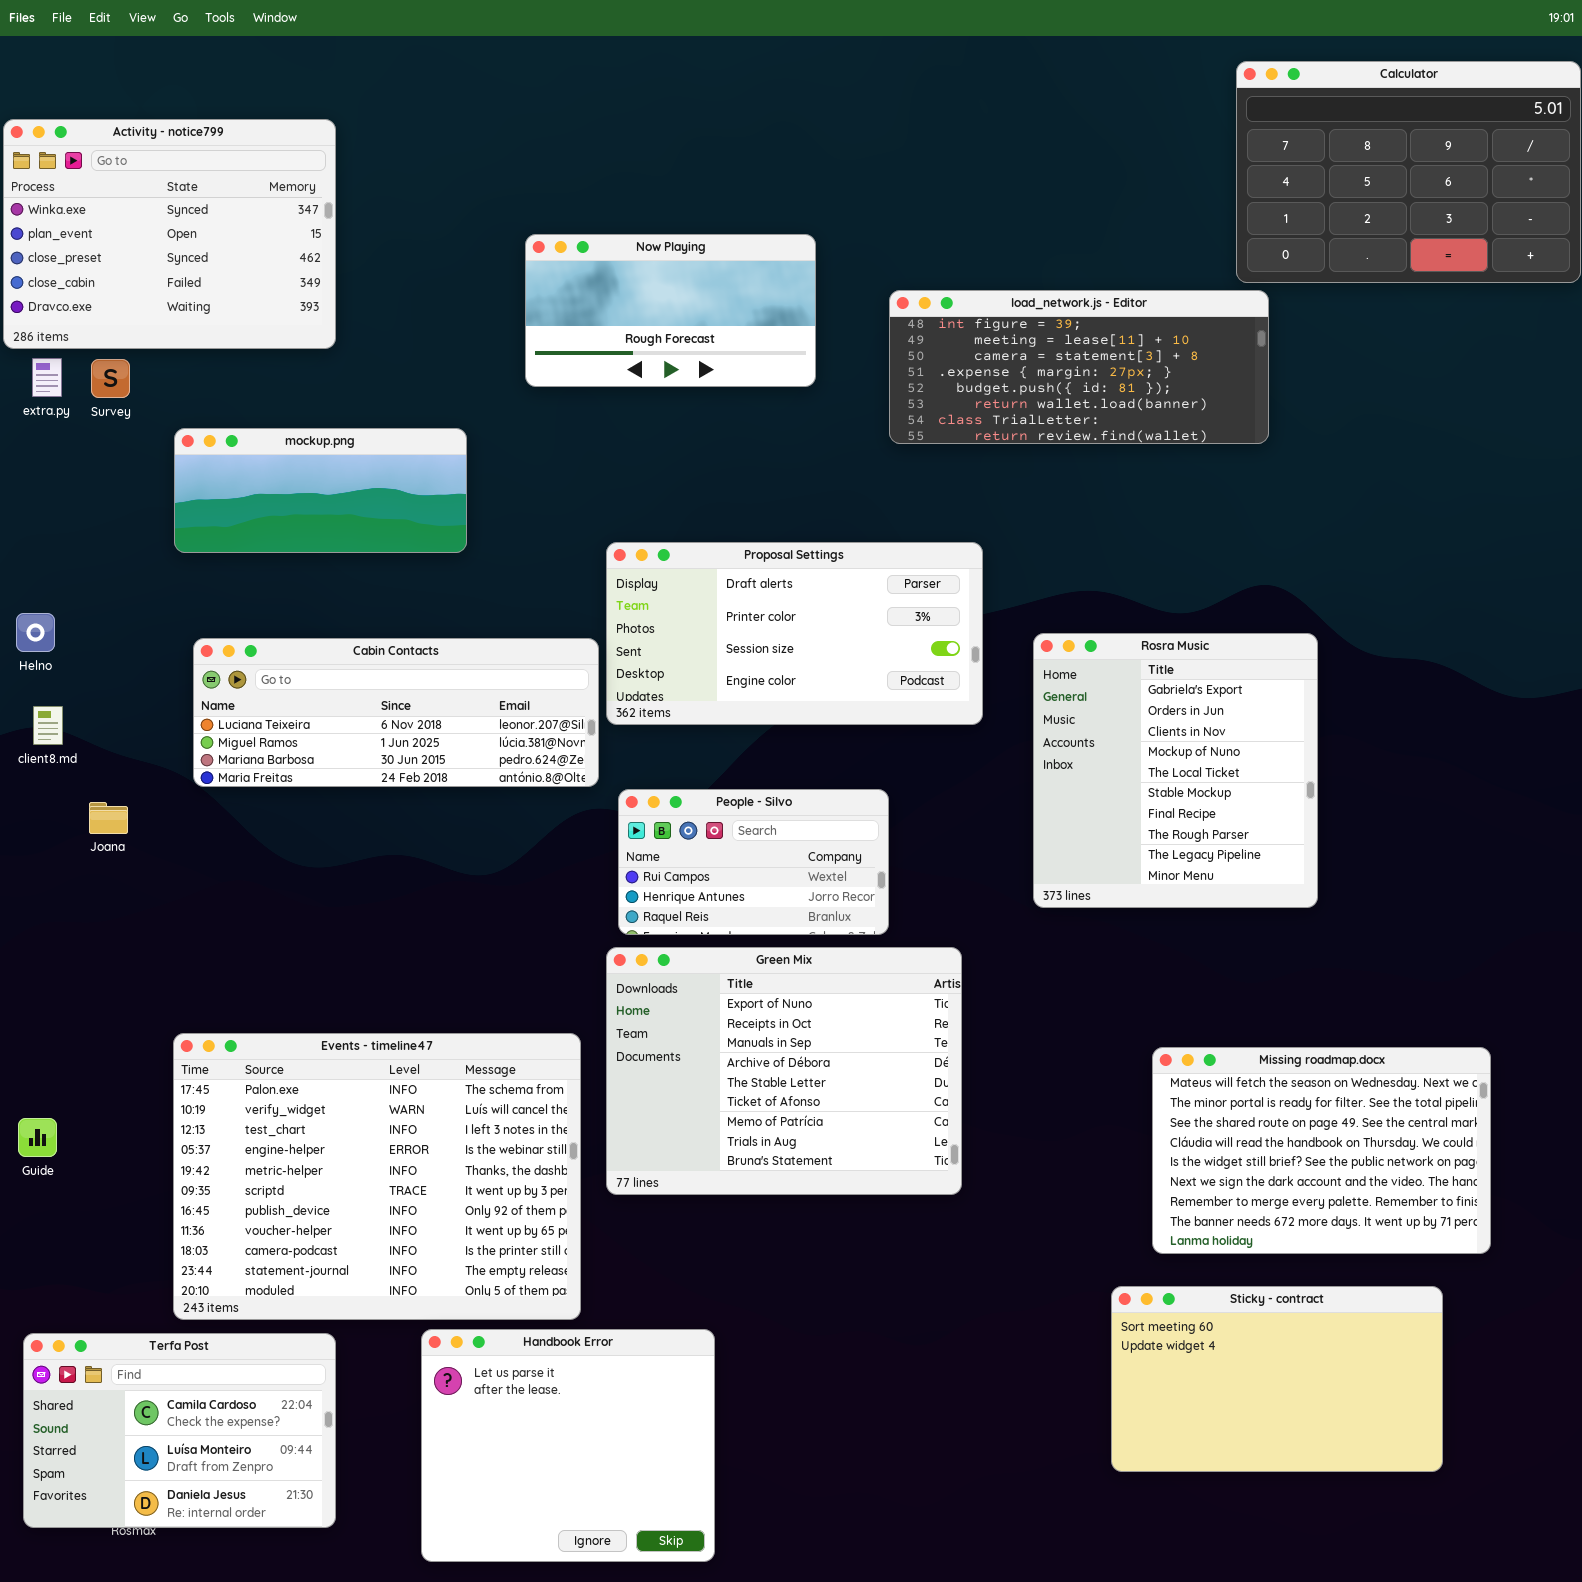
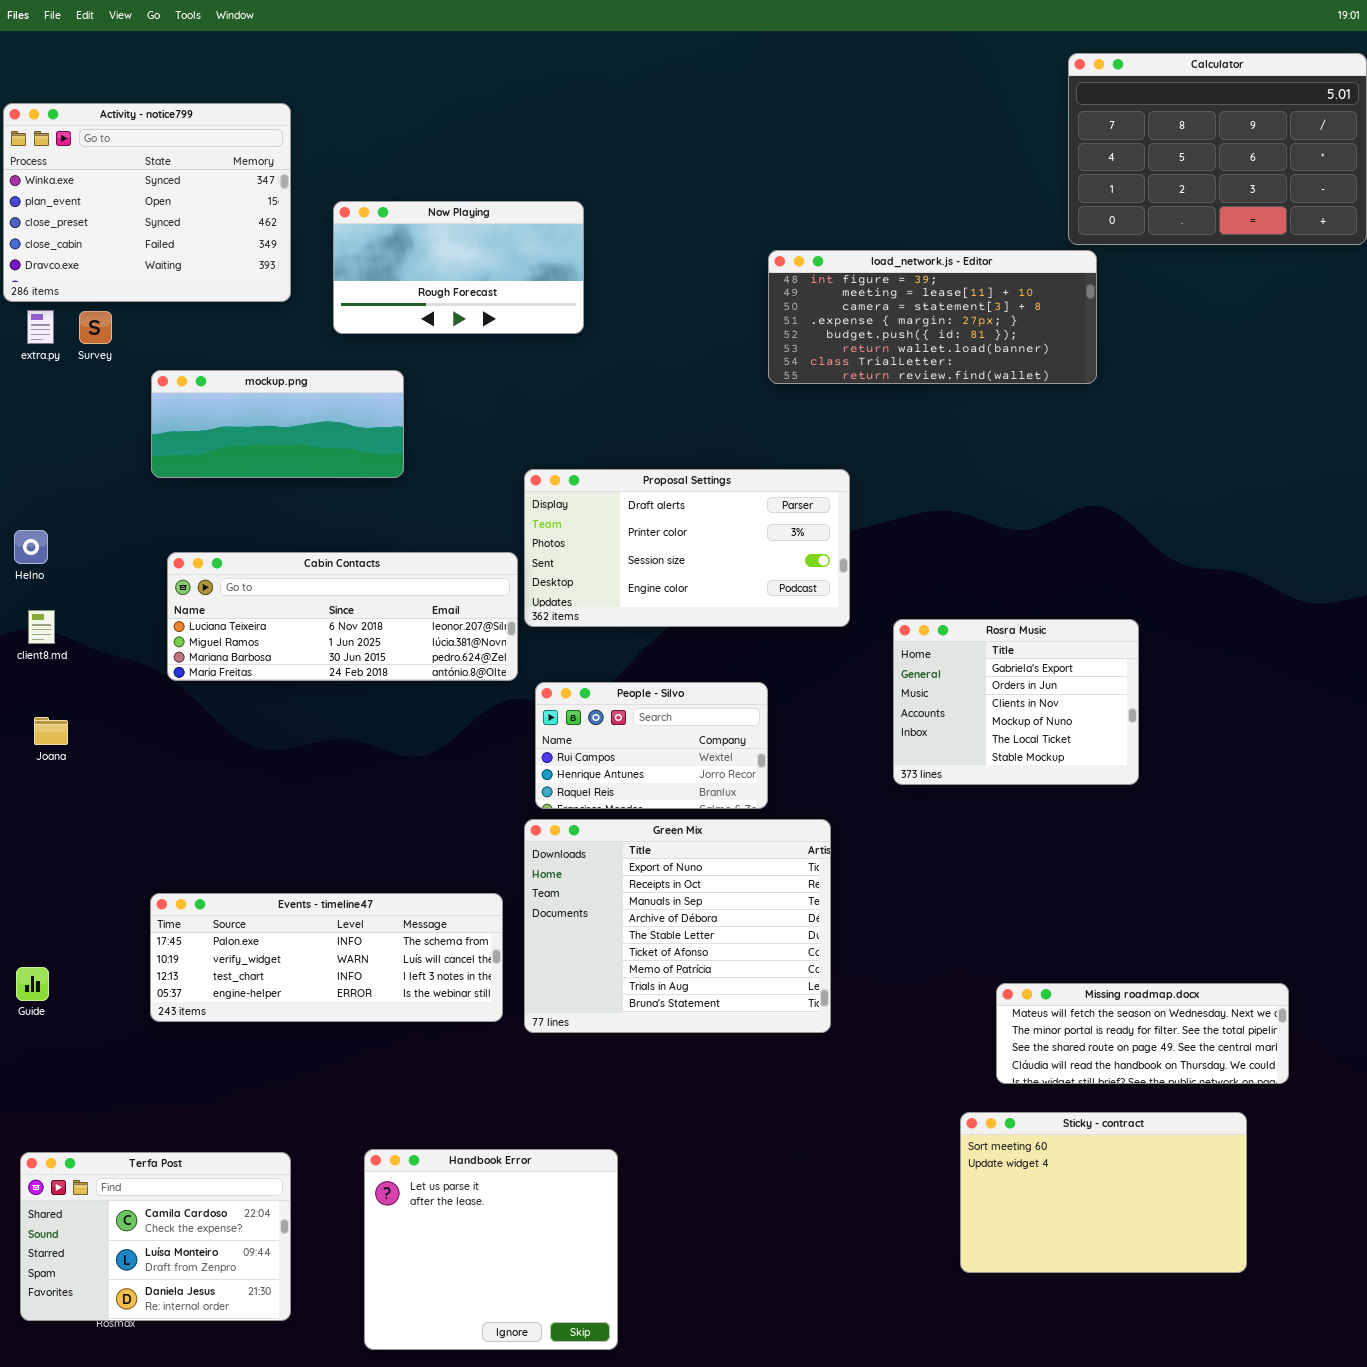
Now Playing: [525,234,816,387] -> [333,201,584,334], moved
Rosra Music: [1033,633,1318,908] -> [893,619,1139,785], resized
Joana: [89,802,128,834] -> [34,717,68,745], moved
Events - timeline47: [173,1033,581,1320] -> [150,893,503,1022], resized
Missing roadmap.docx: [1152,1047,1491,1254] -> [996,983,1289,1084], resized

